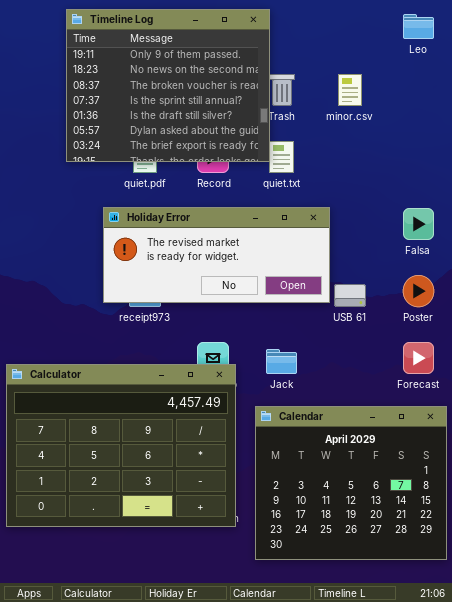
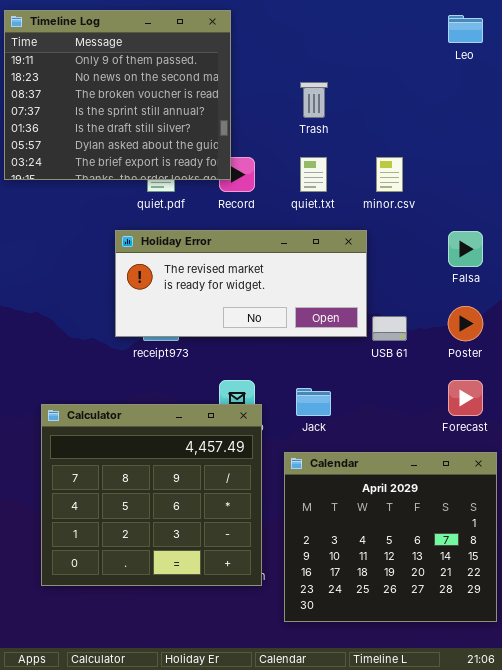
Timeline Log: [66,9,270,162] -> [4,10,231,180], moved
minor.csv: [338,74,362,106] -> [376,157,403,192], moved
Calculator: [6,364,236,527] -> [41,404,262,586], resized

